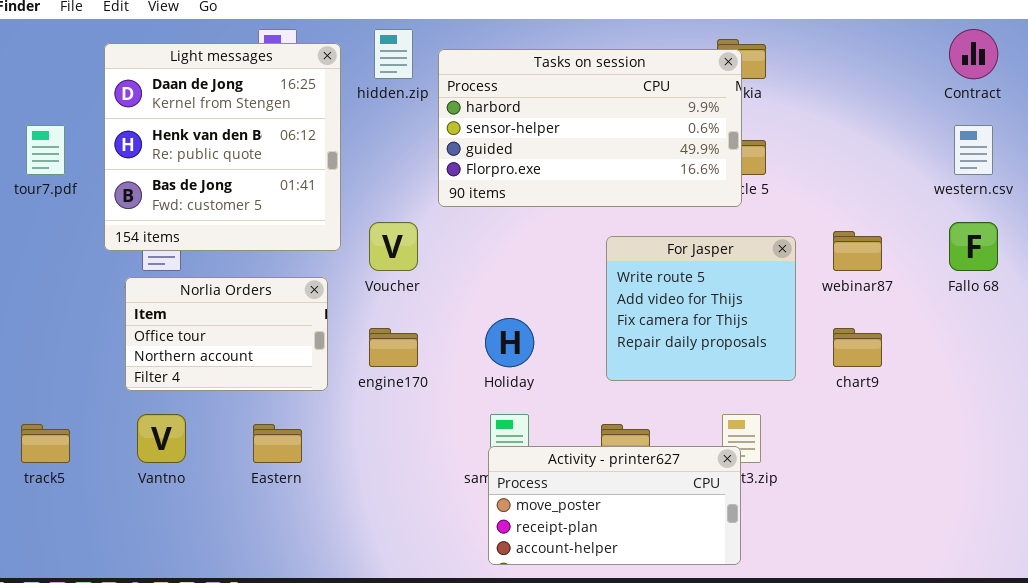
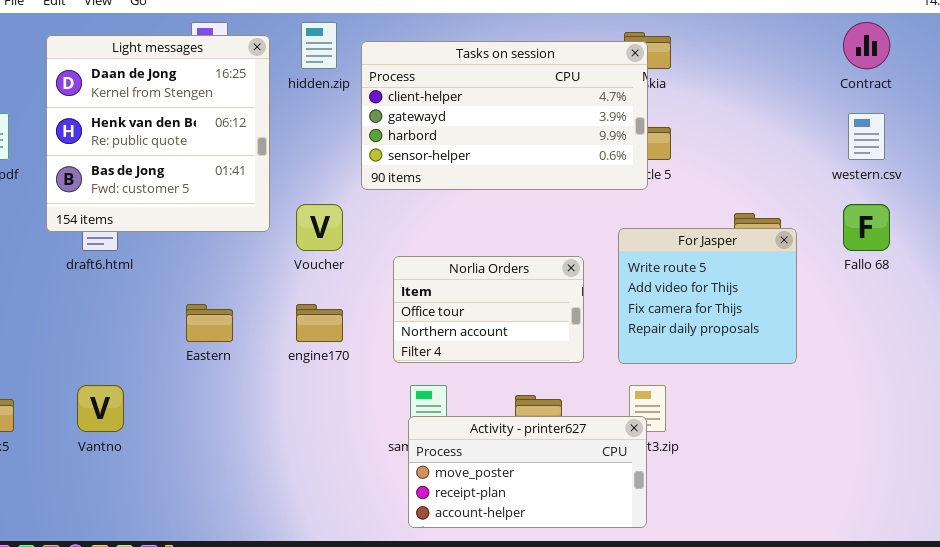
Tasks on session: [438,49,742,207] -> [361,41,648,190], scrolled up 2 rows
For Jasper: [606,236,796,381] -> [618,228,797,364], moved
Norlia Orders: [125,277,328,391] -> [393,256,584,363], moved
Eastern: [253,424,302,463] -> [186,304,233,342], moved

